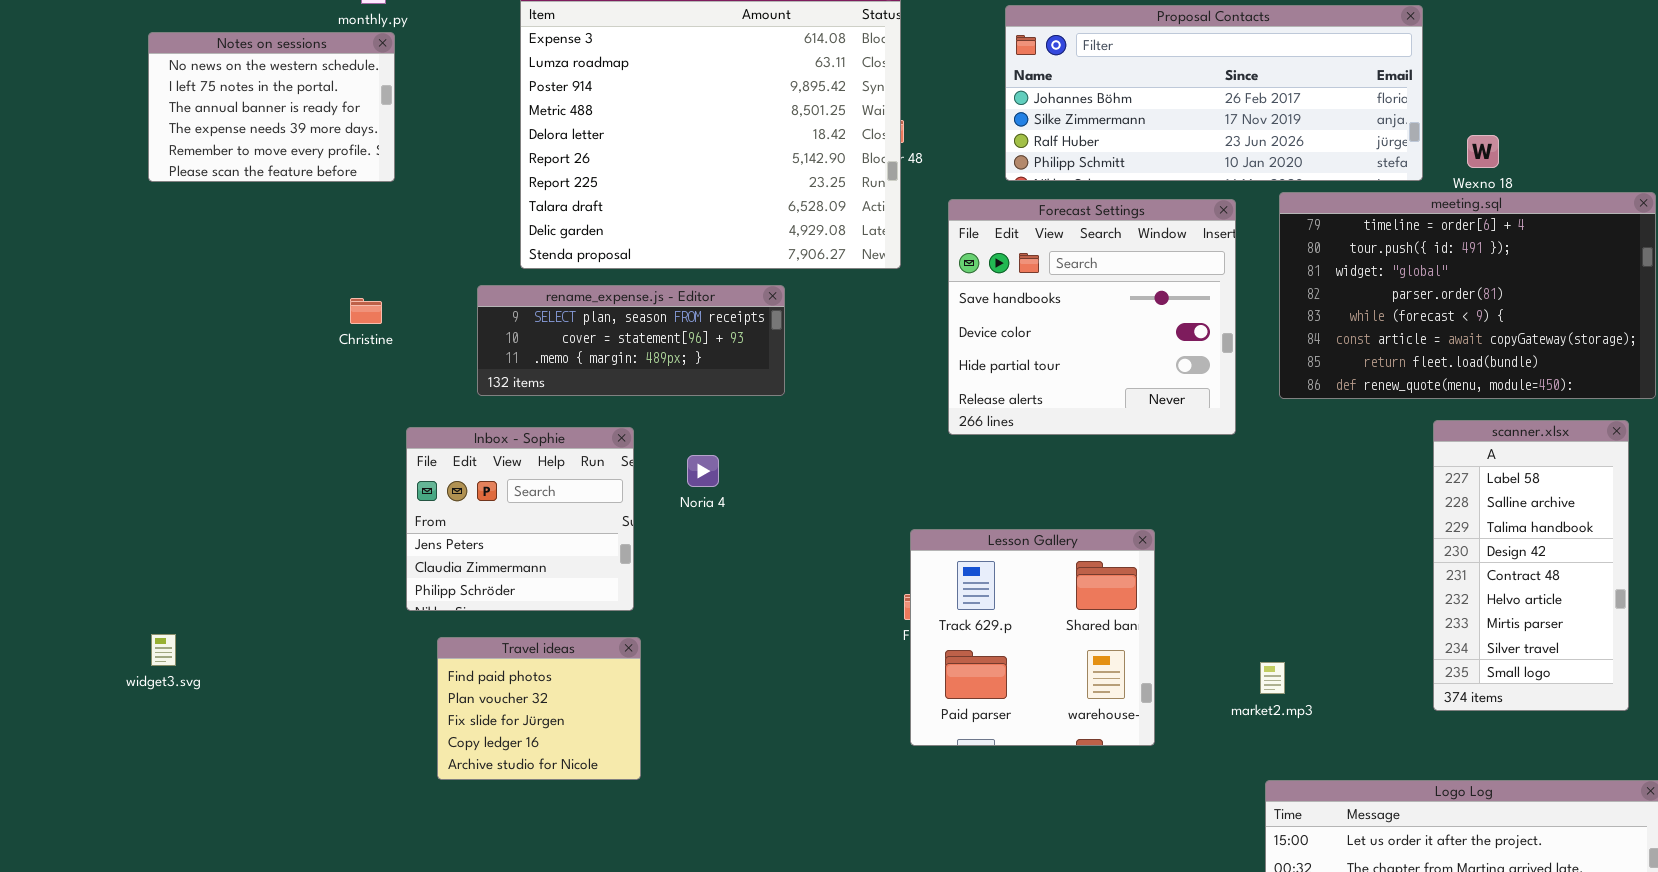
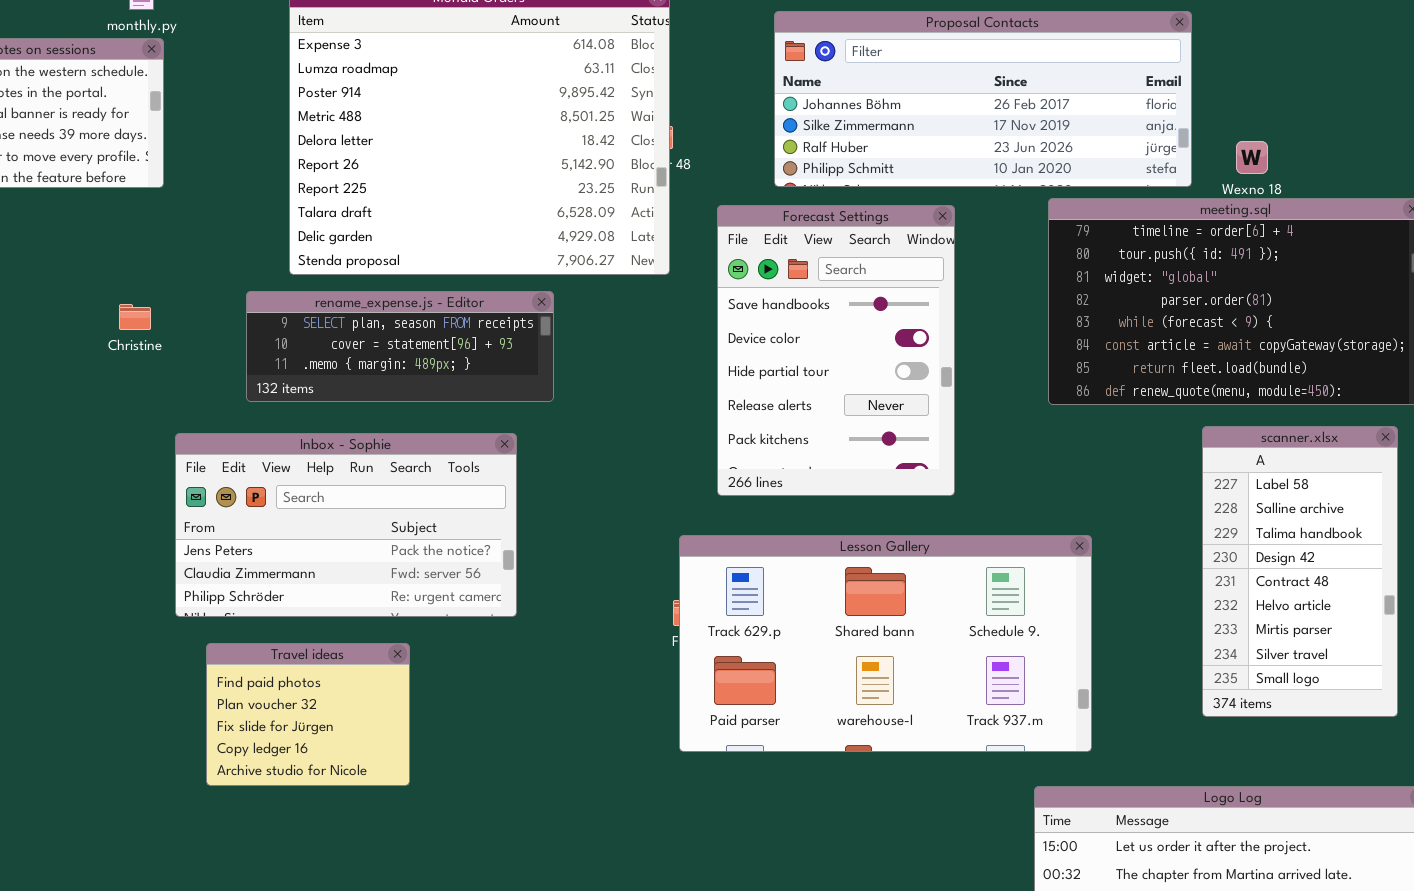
Forecast Settings: [948,199,1236,435] -> [717,205,955,496], resized
Inbox - Sophie: [406,427,634,611] -> [175,433,517,617], resized
Lesson Gallery: [910,529,1155,746] -> [679,535,1092,752], resized

